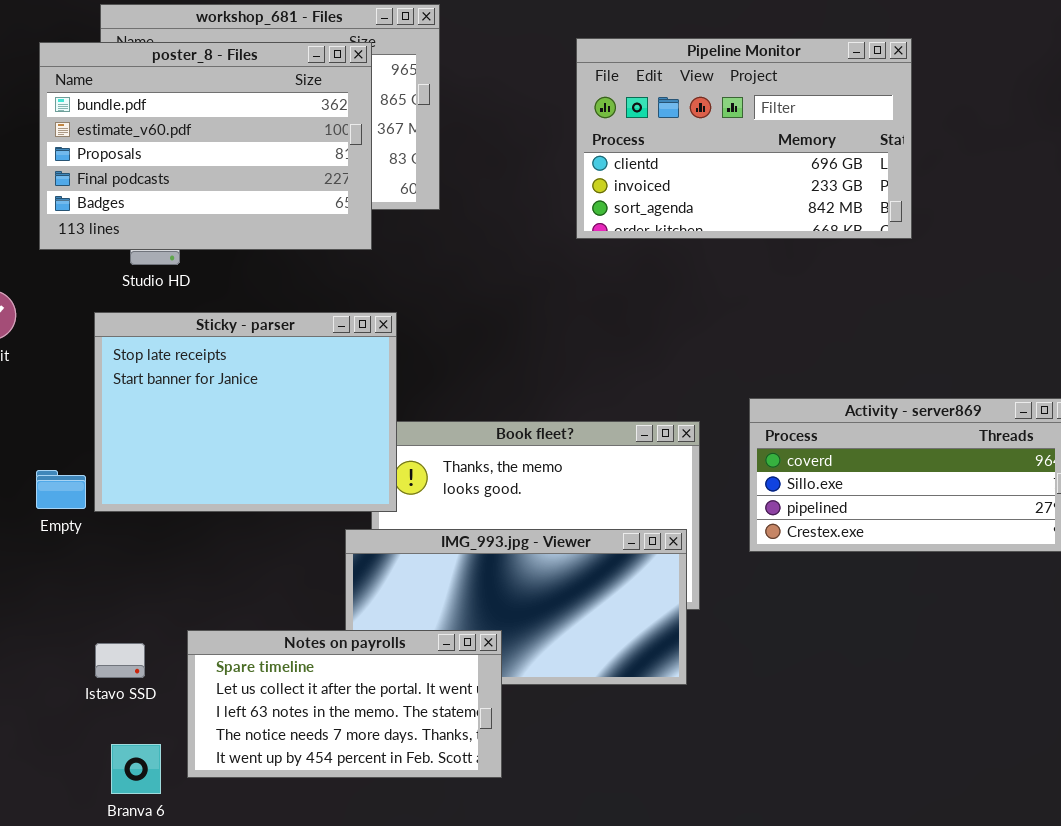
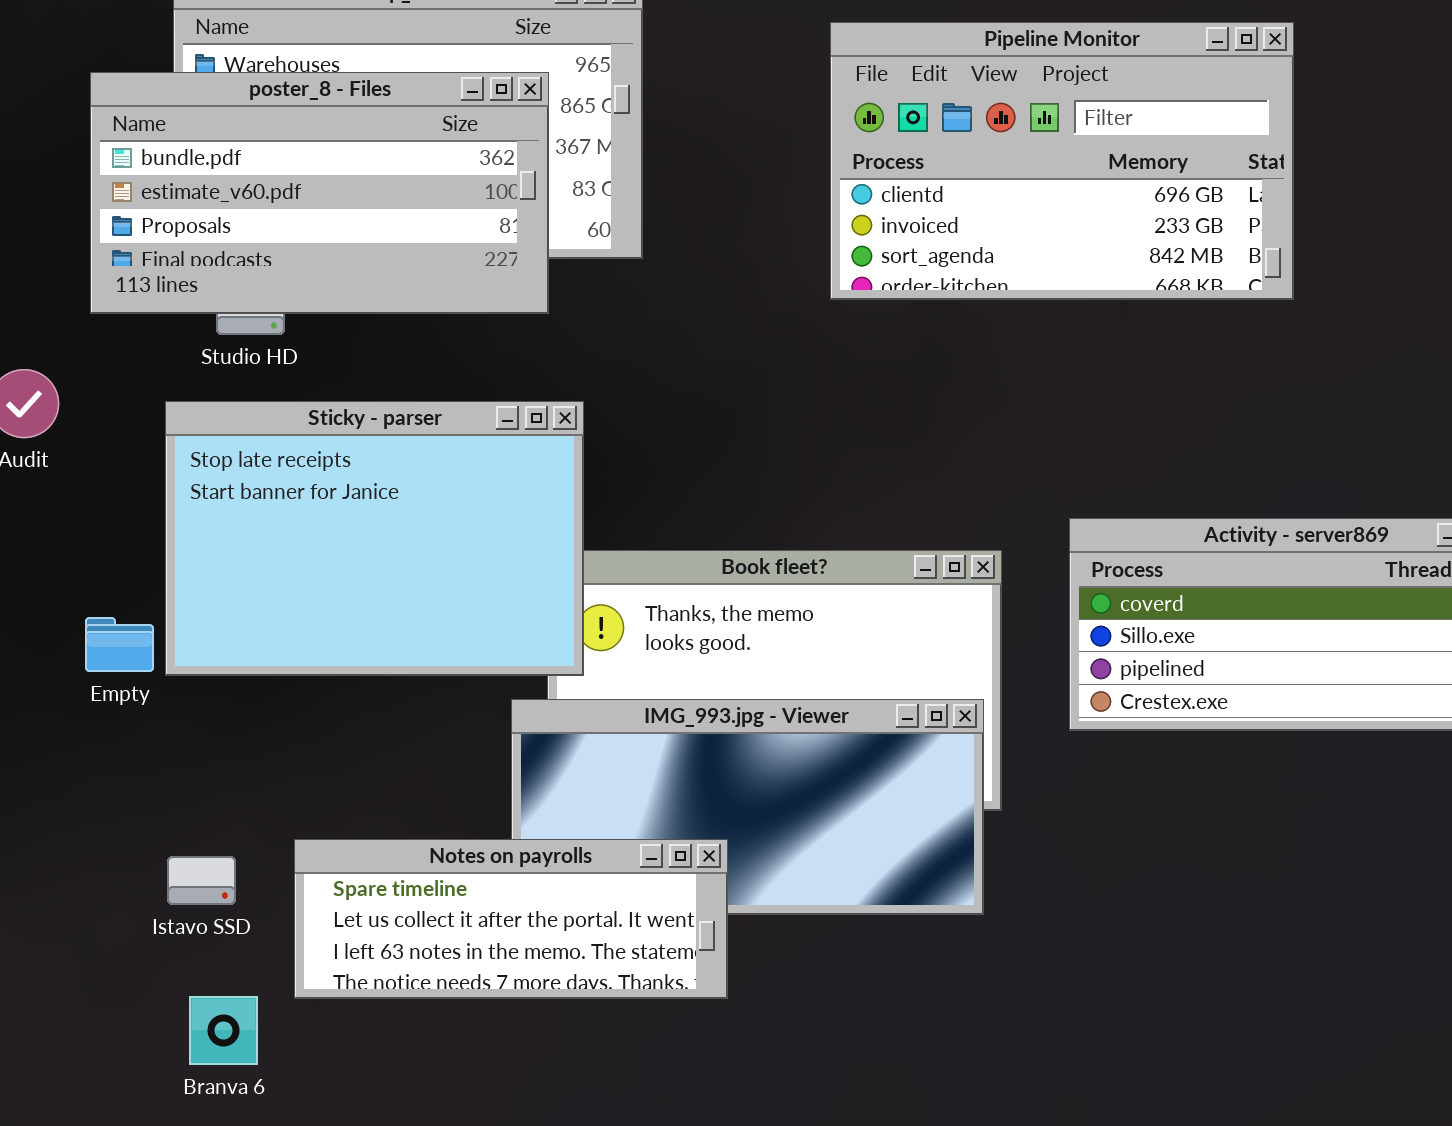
poster_8 - Files: [39,42,372,250] -> [90,72,549,314], resized
Notes on payrolls: [187,630,502,778] -> [294,839,728,999], resized

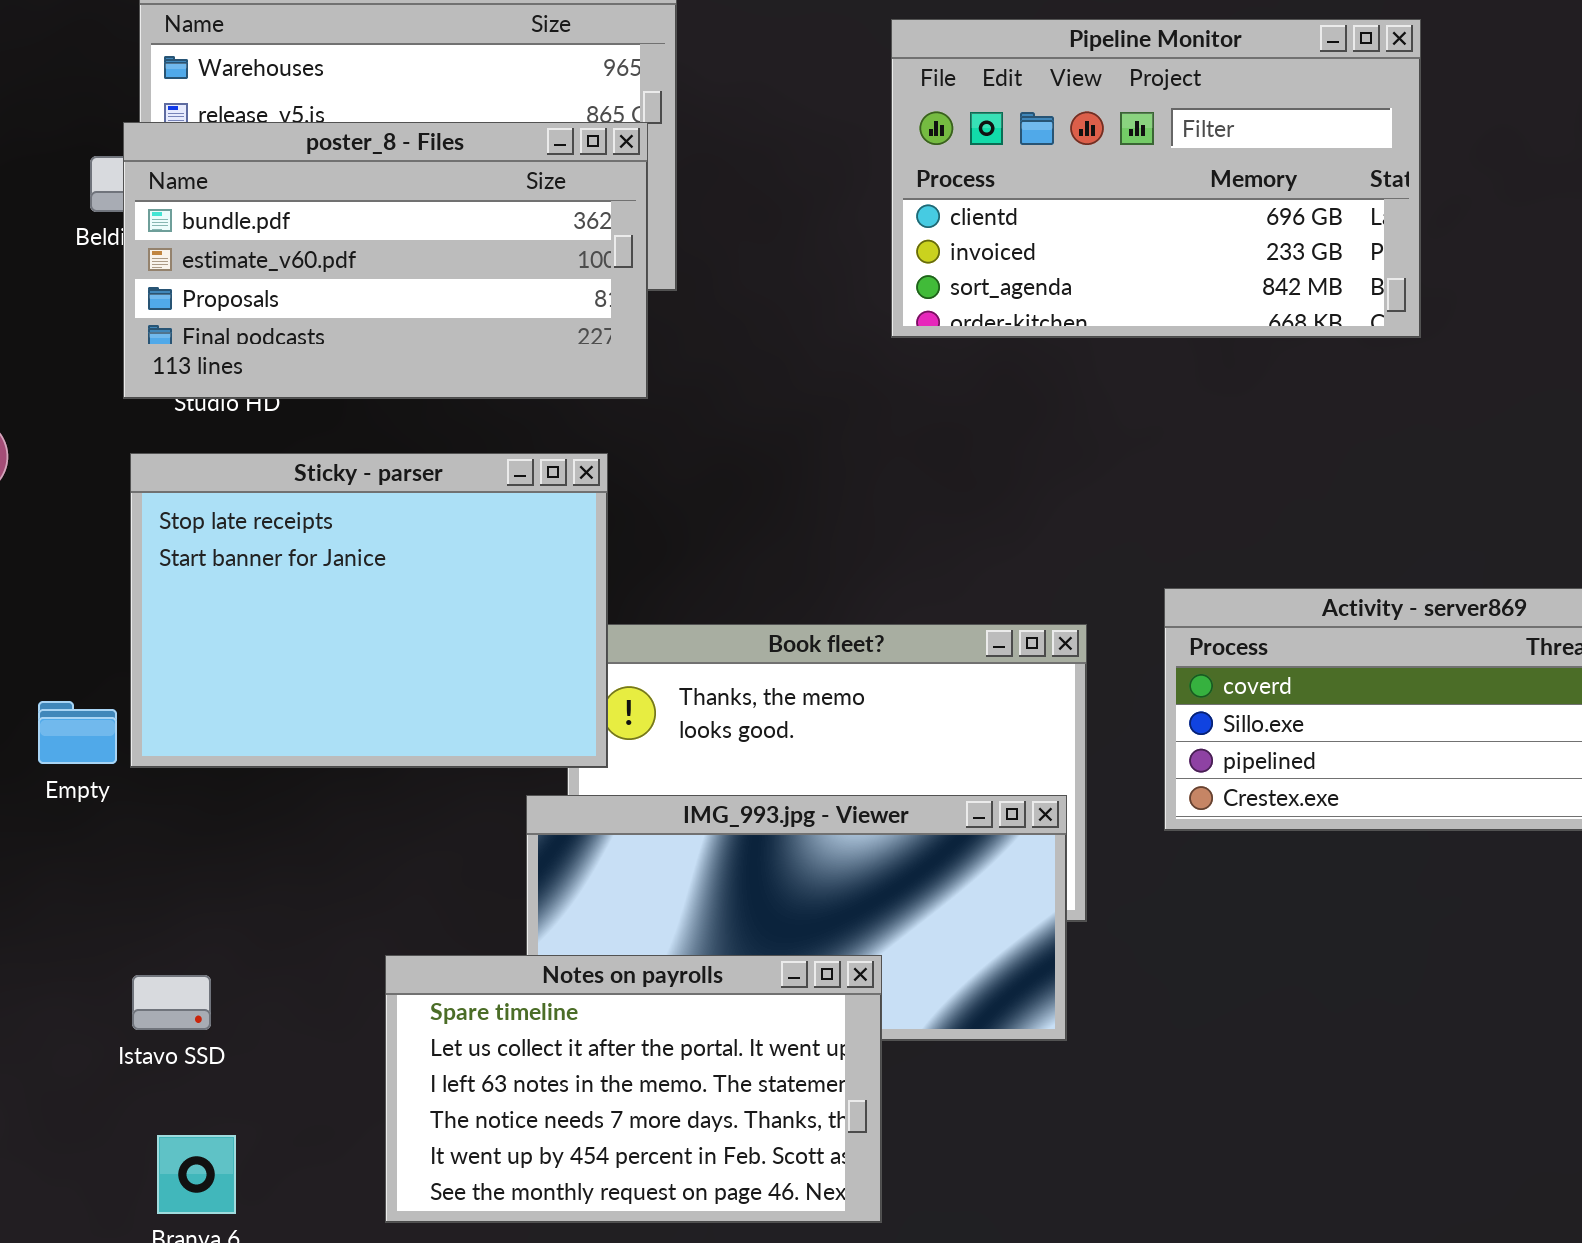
poster_8 - Files: [90,72,549,314] -> [123,122,648,399], moved
Notes on payrolls: [294,839,728,999] -> [385,955,882,1223], moved, resized

